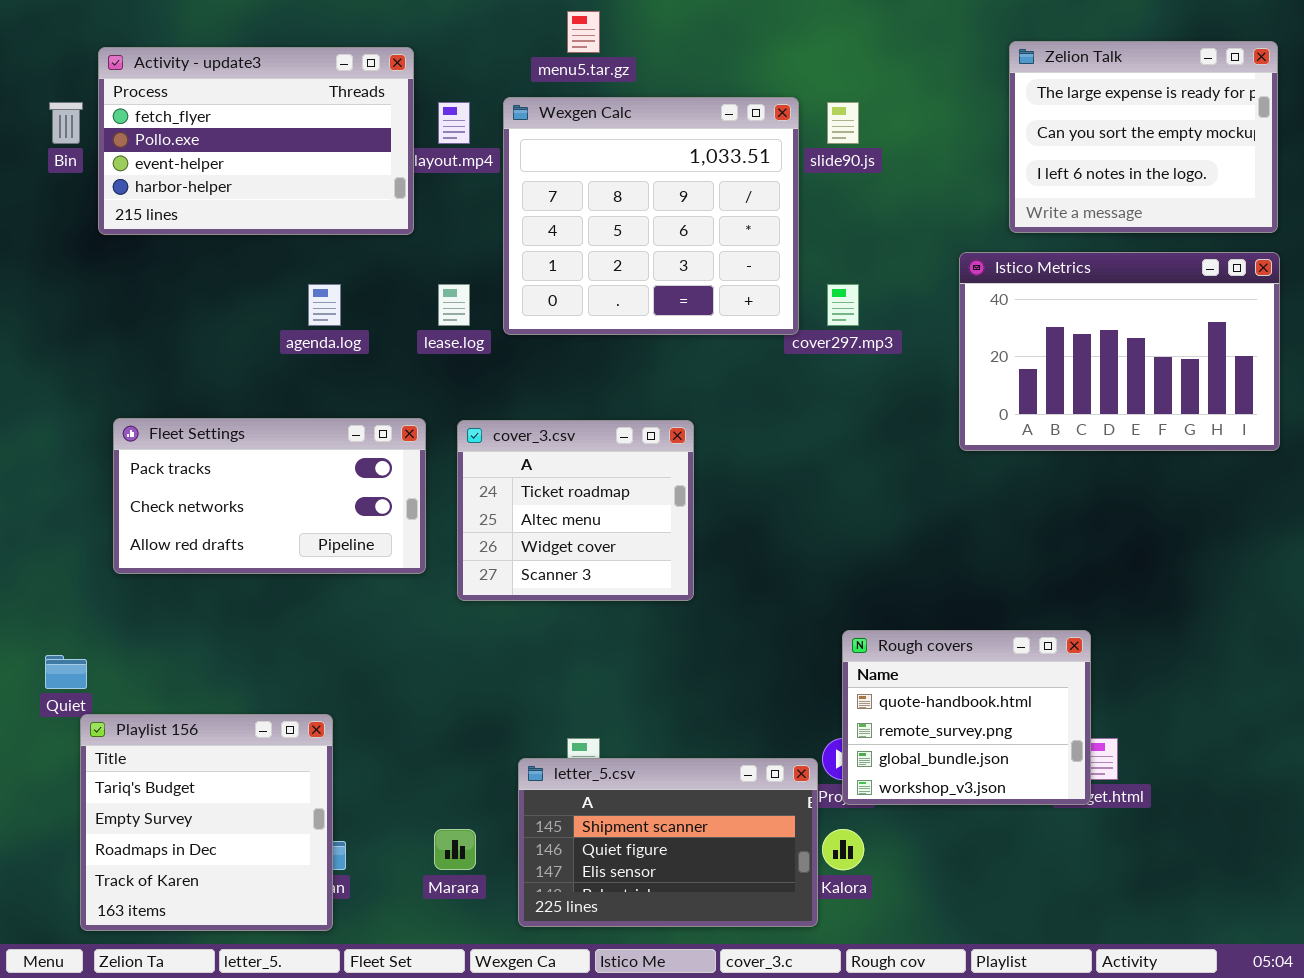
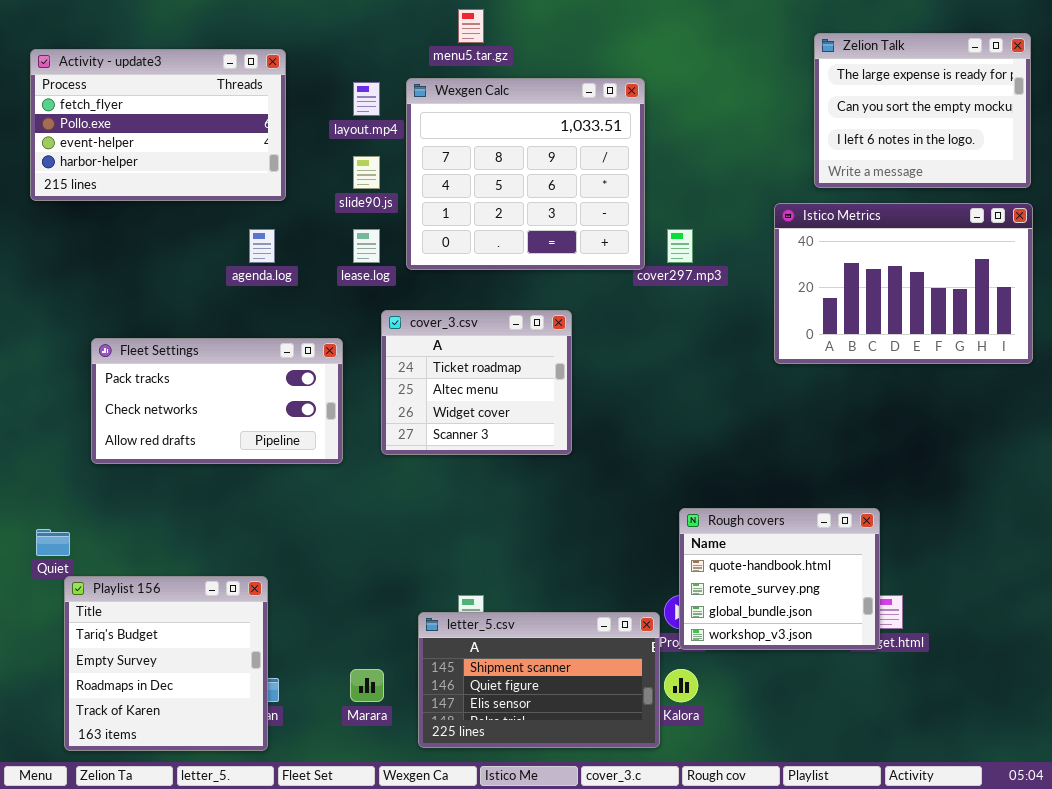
Activity - update3: [98,47,414,235] -> [30,49,286,201], moved
slide90.js: [827,102,859,144] -> [353,156,380,189], moved
cover_3.csv: [457,420,694,601] -> [381,310,572,455], moved

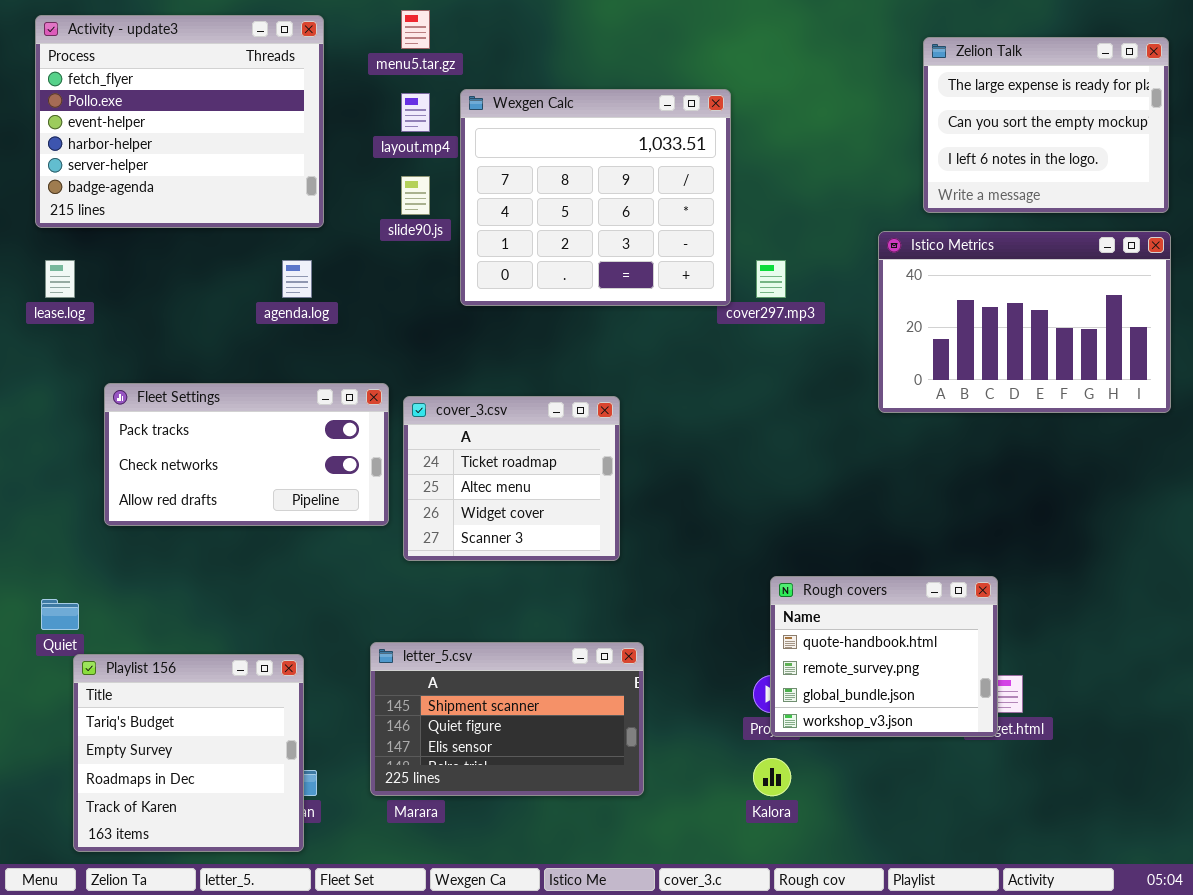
menu5.tar.gz: [458,9,484,43] -> [401,10,430,49], moved
Activity - update3: [30,49,286,201] -> [35,15,324,228], resized
lease.log: [353,229,380,263] -> [45,260,75,298], moved
cover_3.csv: [381,310,572,455] -> [403,396,620,561], moved
letter_5.csv: [418,612,660,748] -> [370,642,644,796], moved

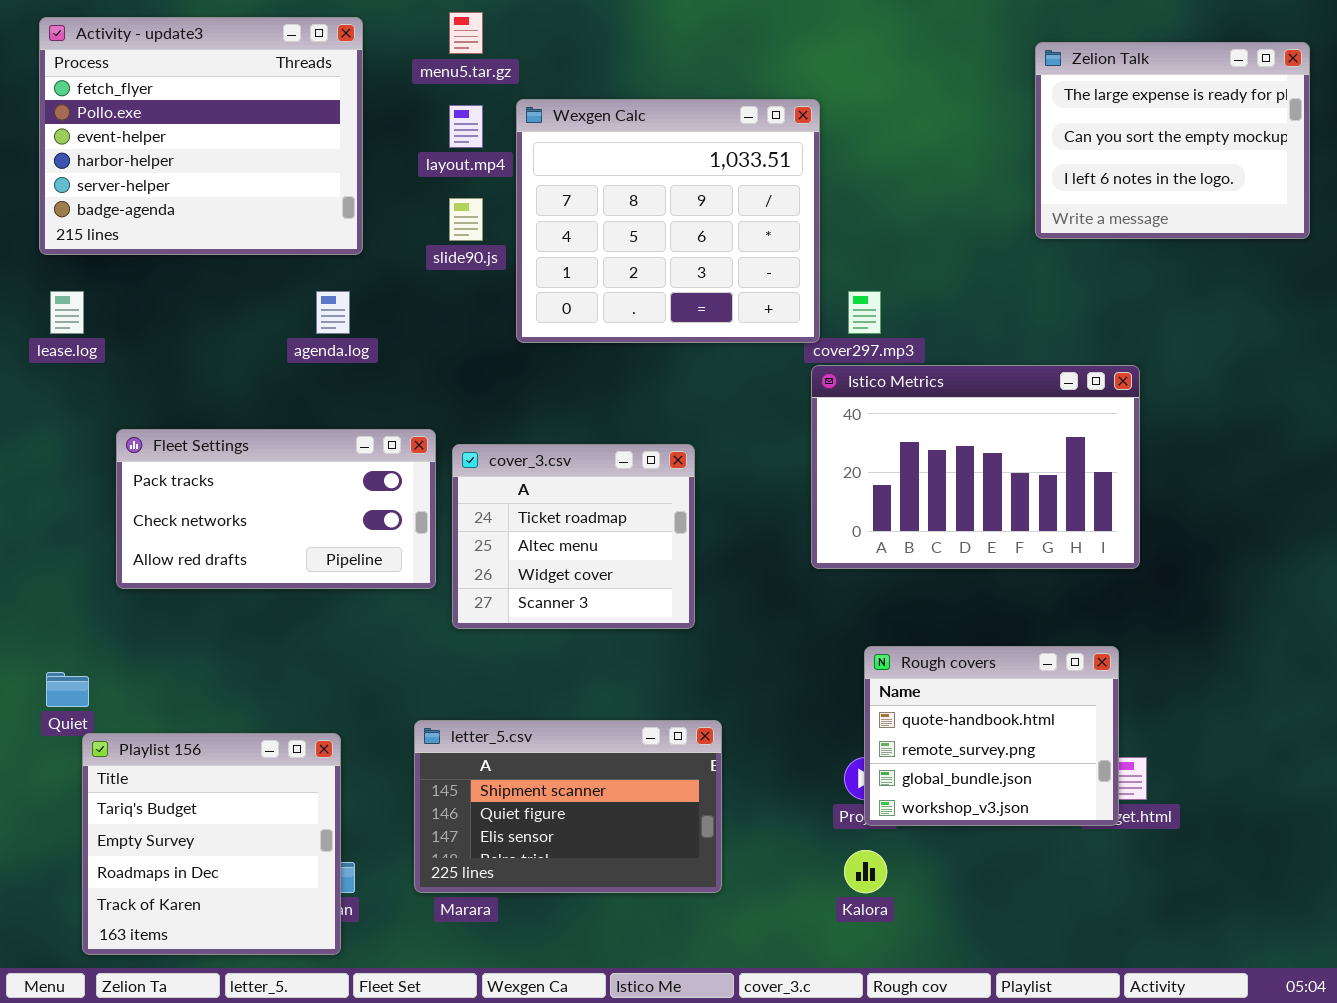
Istico Metrics: [878,231,1171,413] -> [811,365,1140,569], moved

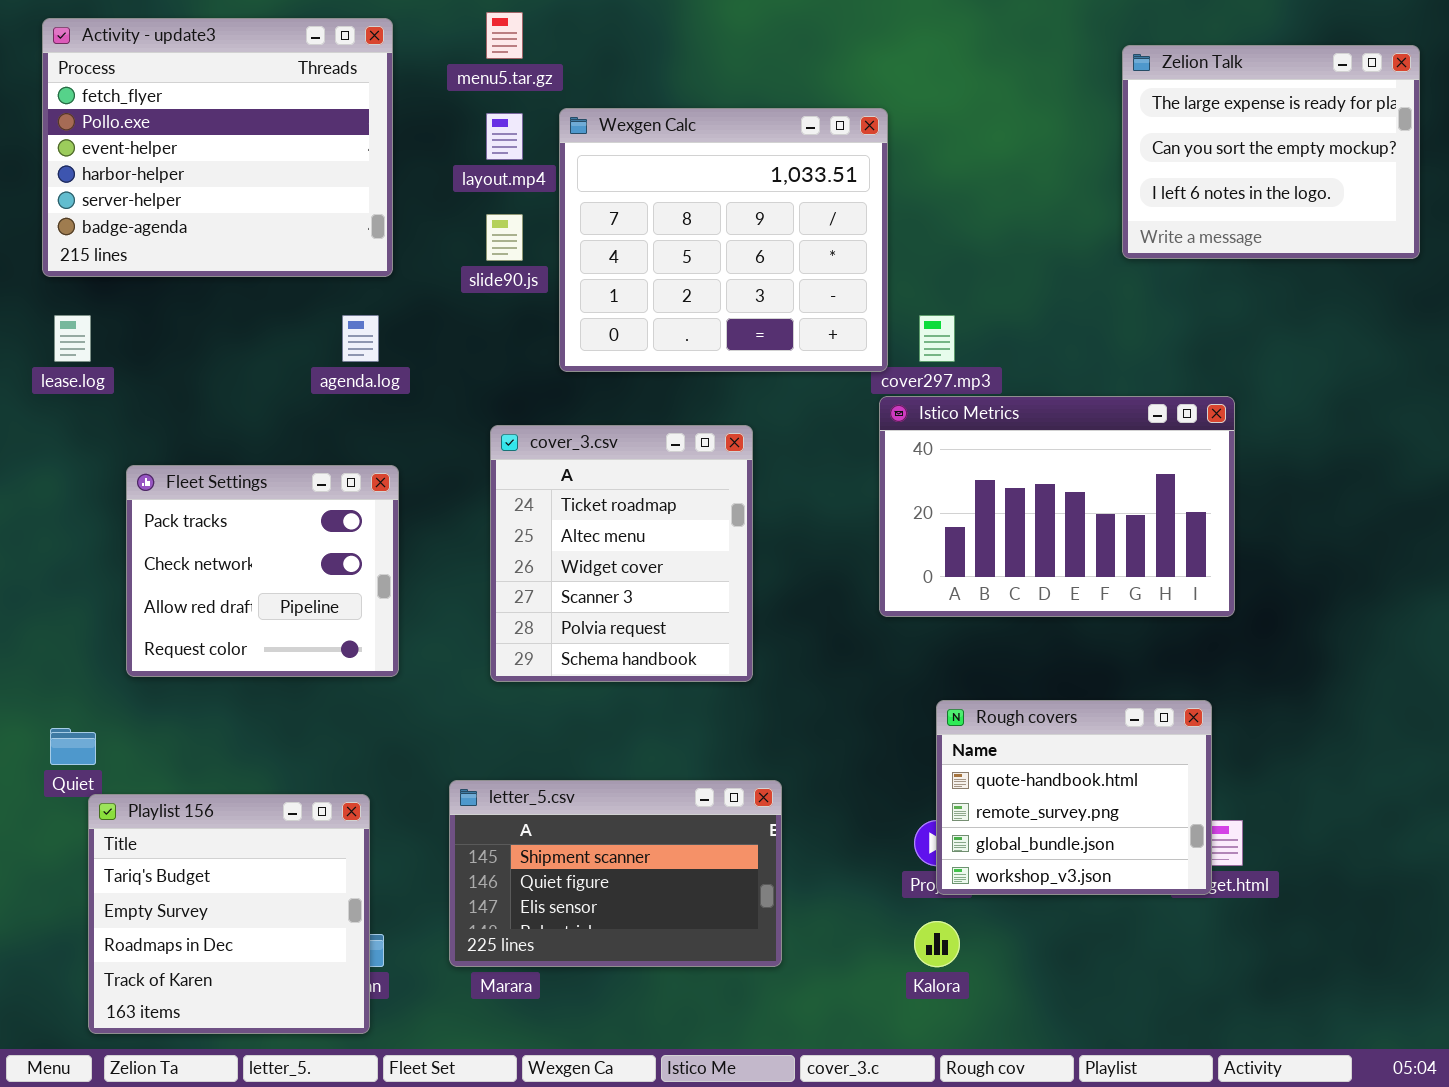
Fleet Settings: [116,429,436,589] -> [126,465,399,677], resized
cover_3.csv: [452,444,695,629] -> [490,425,753,682], resized

